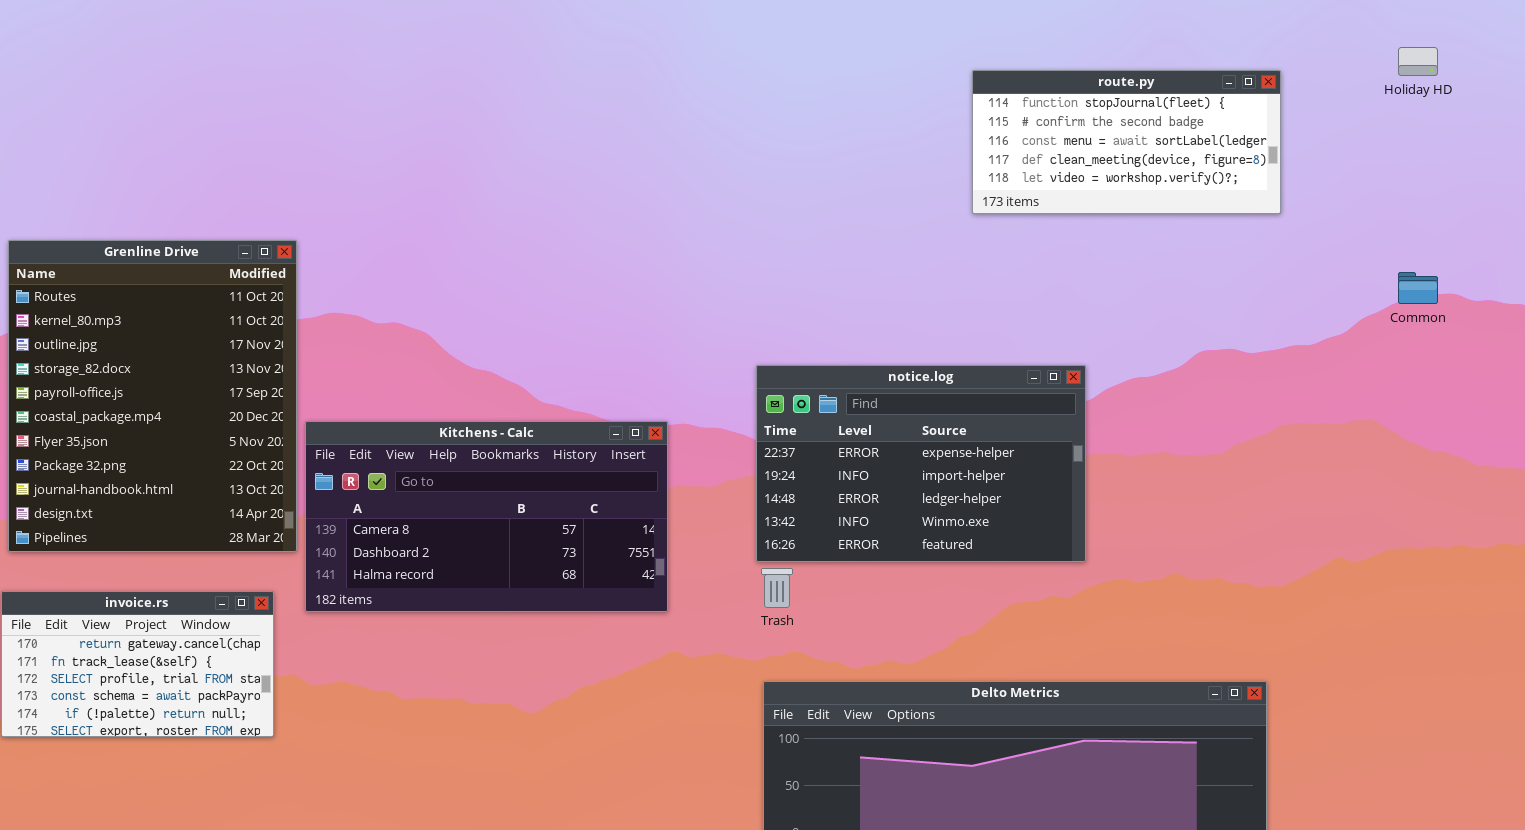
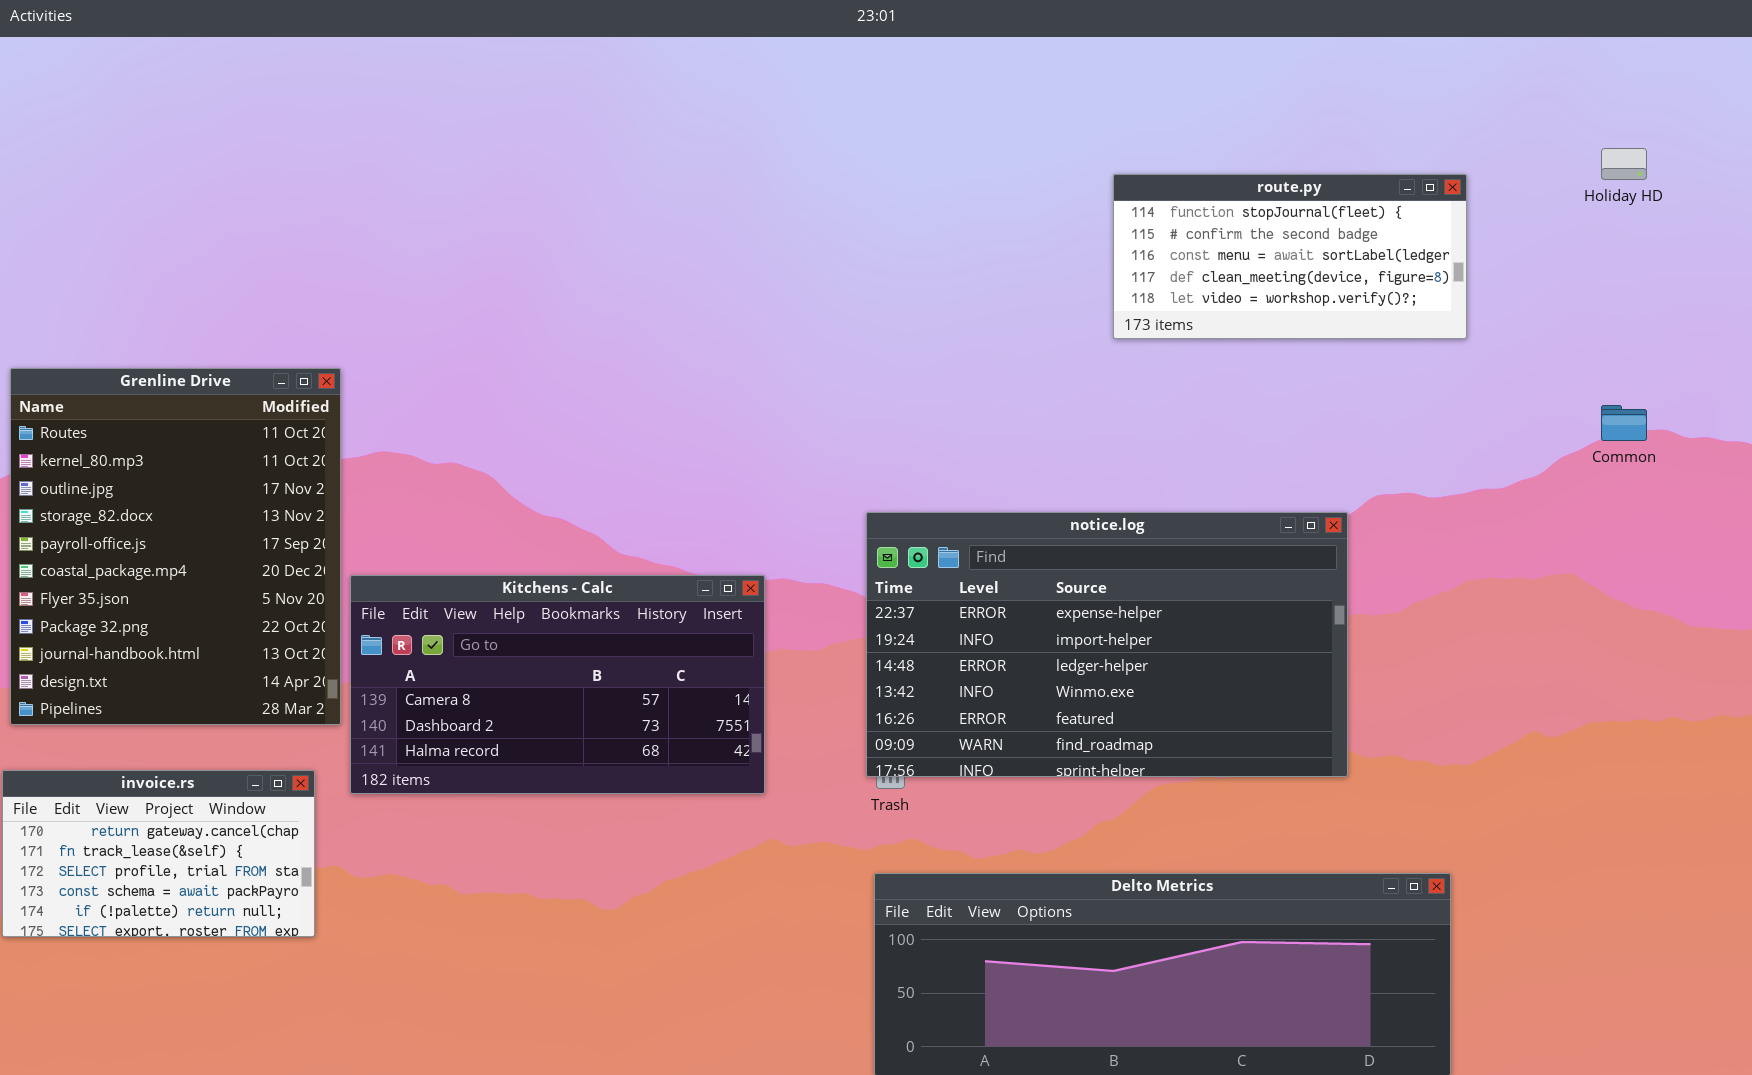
notice.log: [756,365,1086,562] -> [866,512,1348,777], resized

